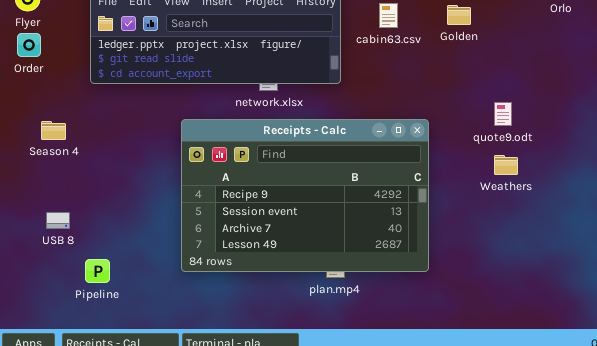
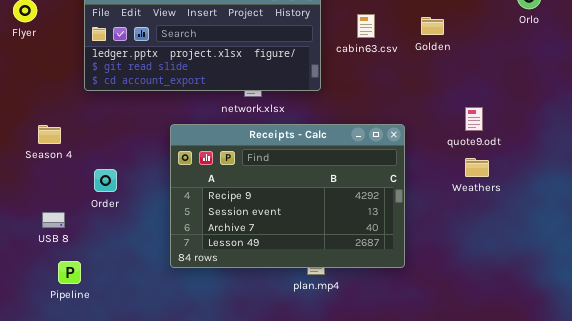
Order: [17,33,41,57] -> [94,169,117,192], moved
Pipeline: [85,259,110,283] -> [58,261,81,284], moved

